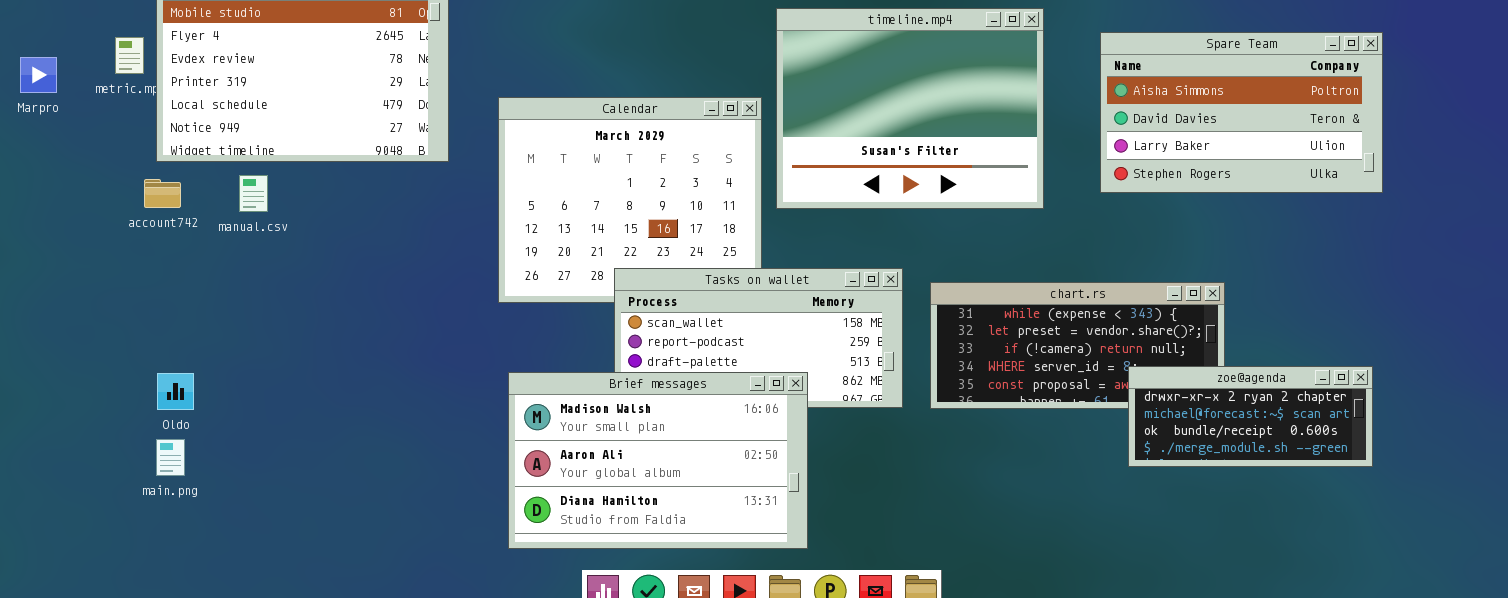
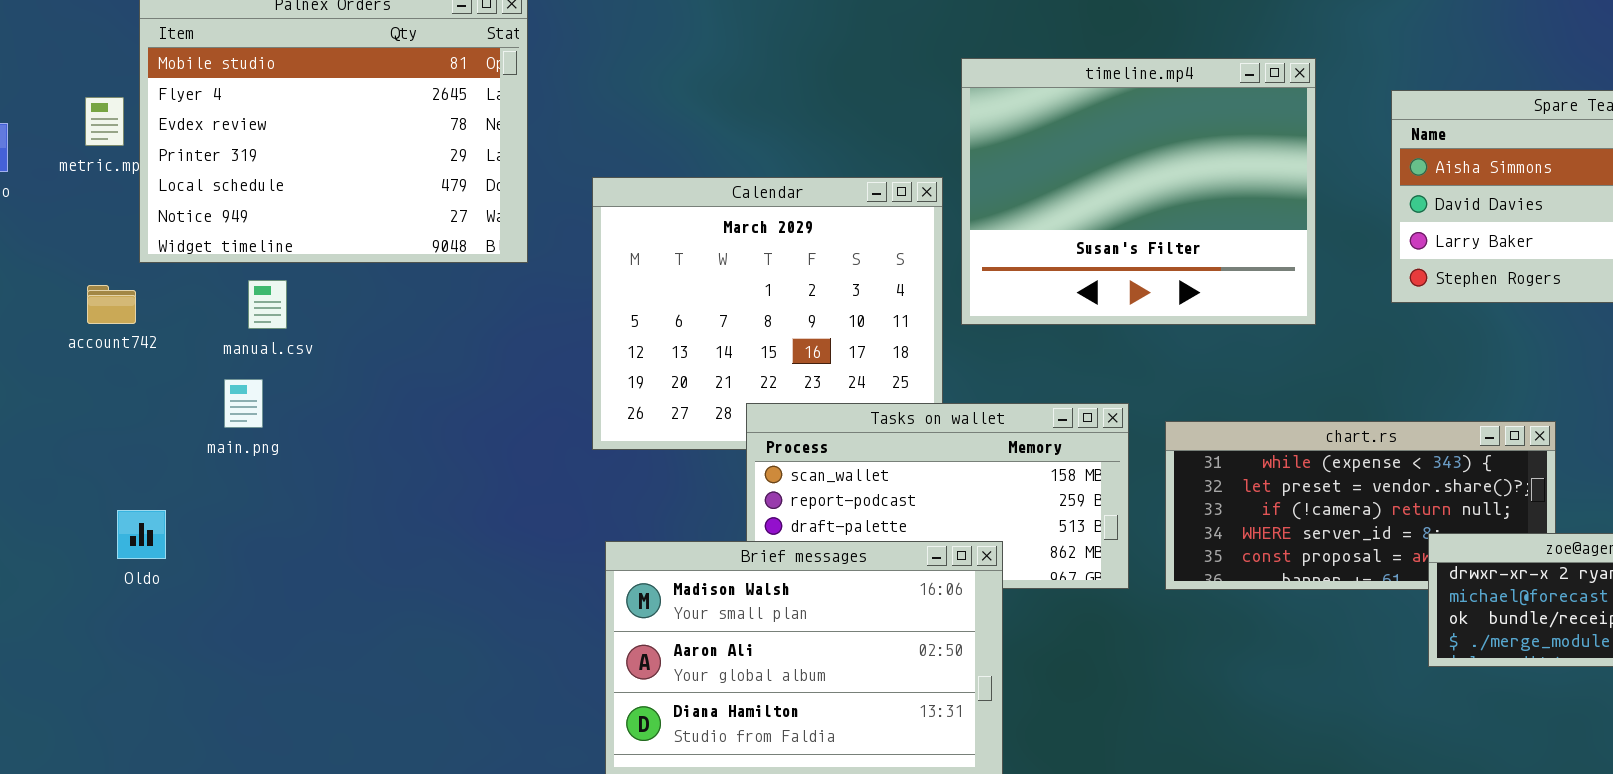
account742: [144,179,181,208] -> [87,285,136,324], moved
Oldo: [157,373,194,410] -> [117,510,166,559], moved
main.png: [156,439,185,476] -> [224,379,263,428], moved

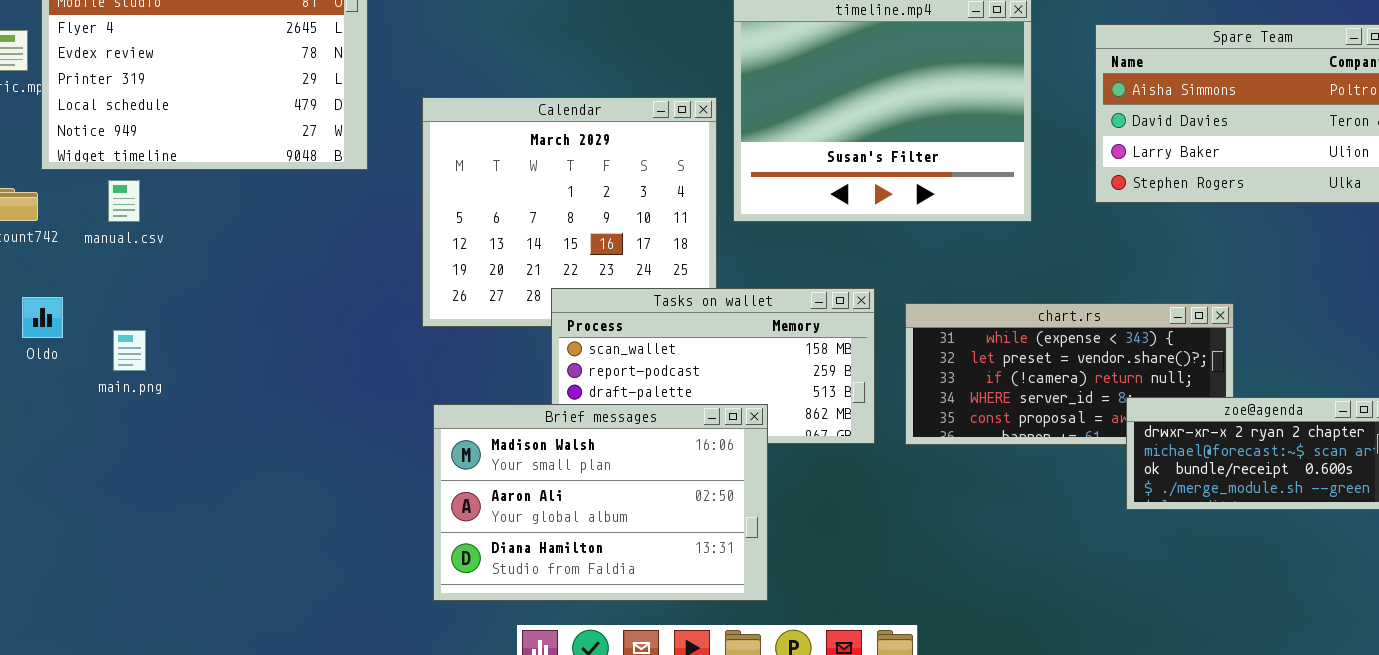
manual.csv: [248,280,287,329] -> [108,180,140,222], moved
main.png: [224,379,263,428] -> [113,330,146,371], moved
Oldo: [117,510,166,559] -> [22,297,63,338], moved

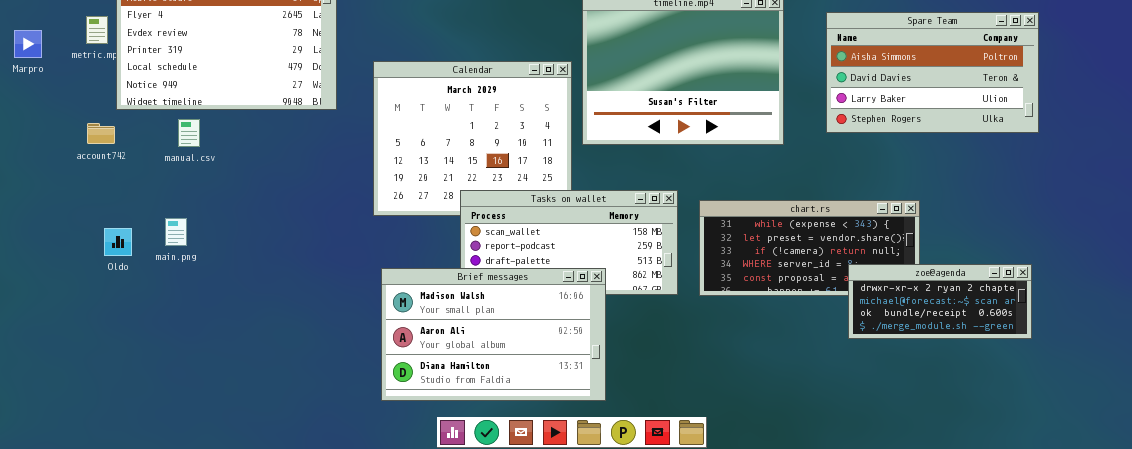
manual.csv: [108,180,140,222] -> [178,119,200,147], moved
Oldo: [22,297,63,338] -> [104,228,132,256], moved

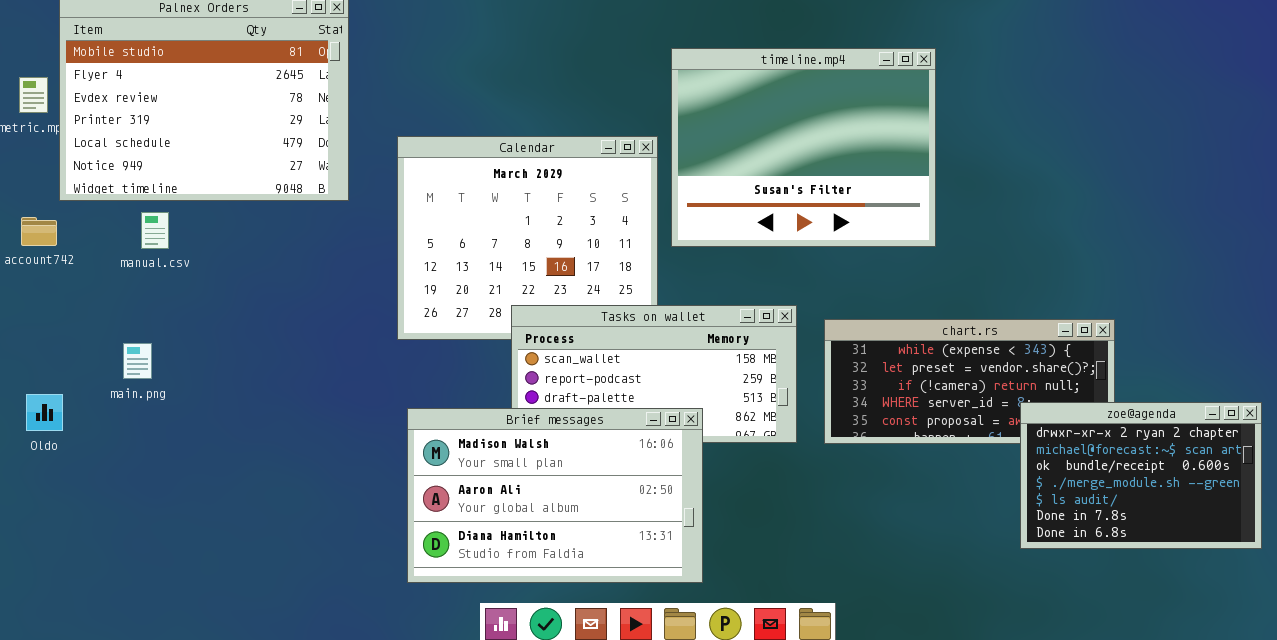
Spare Team: [826,12,1039,133] -> none, closed
Oldo: [104,228,132,256] -> [26,394,63,431], moved
zoe@agenda: [848,264,1032,339] -> [1020,402,1262,549], resized

